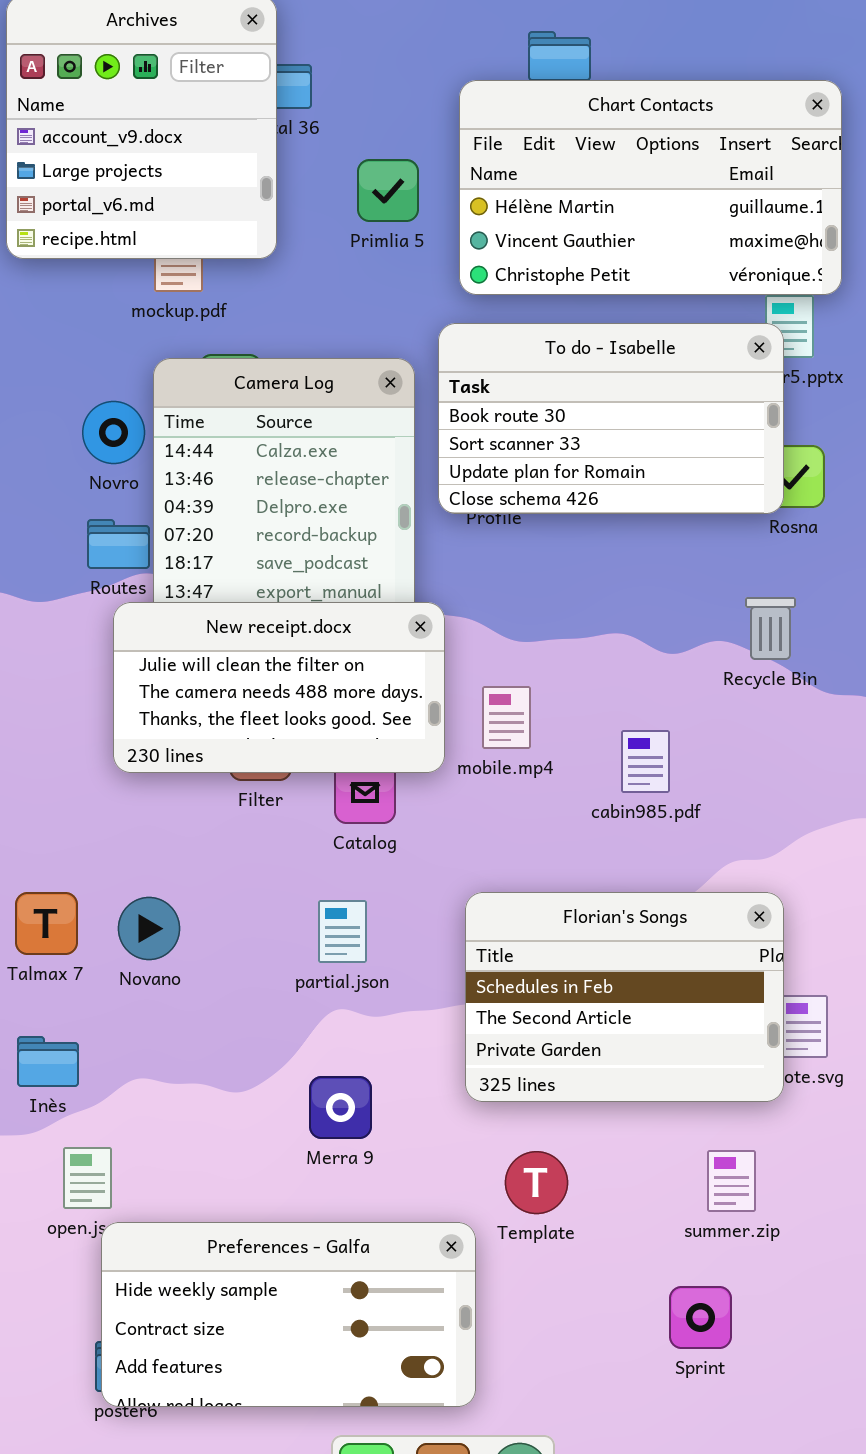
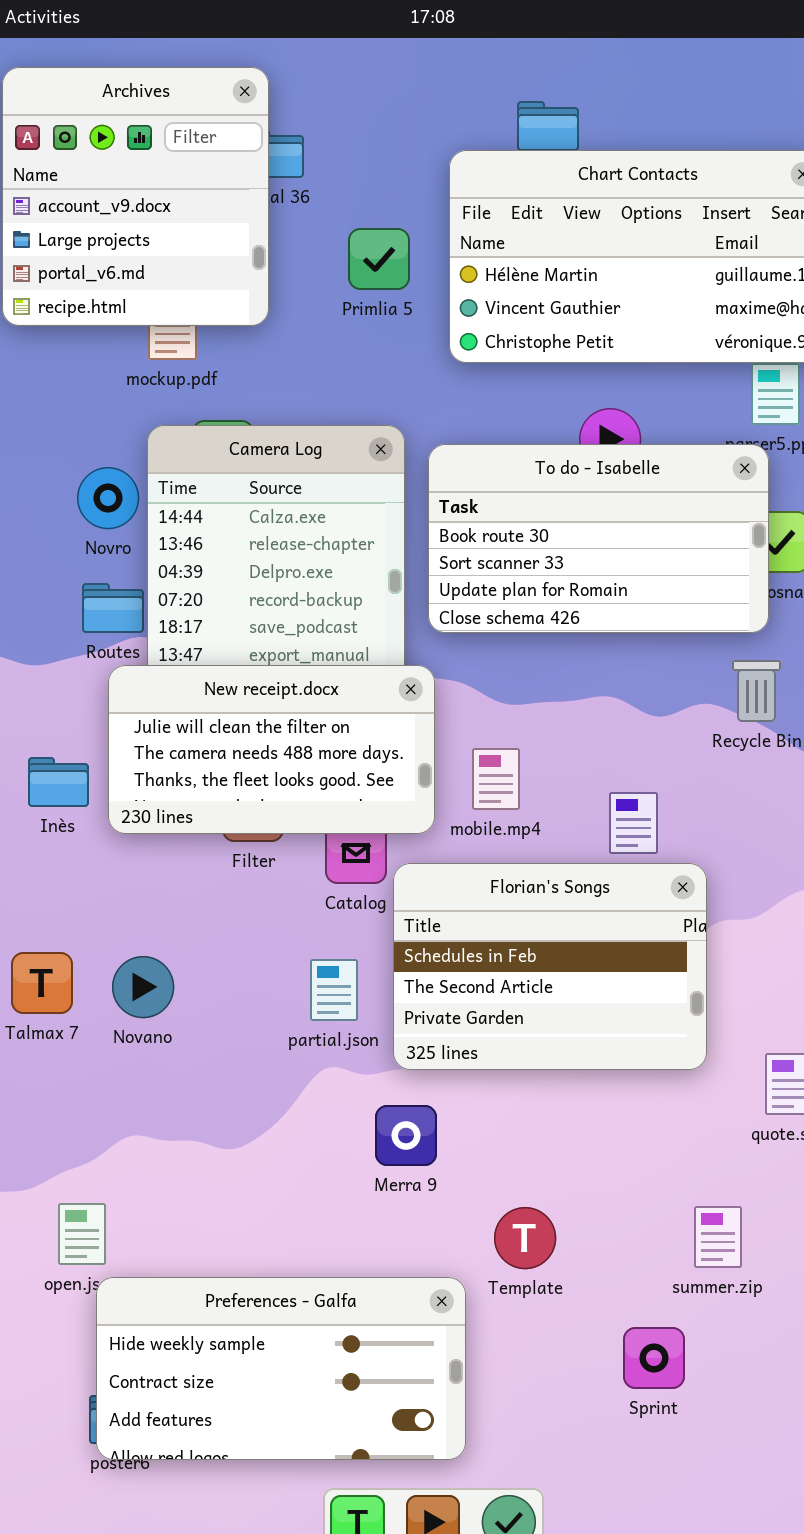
To do - Isabelle: [438,323,784,514] -> [428,444,769,633], moved
Florian's Songs: [465,892,784,1102] -> [393,863,707,1070], moved
Inès: [17,1036,79,1087] -> [28,757,89,807], moved
Merra 9: [309,1076,372,1139] -> [375,1105,437,1166], moved
Sprint: [669,1286,732,1349] -> [623,1327,685,1389], moved

